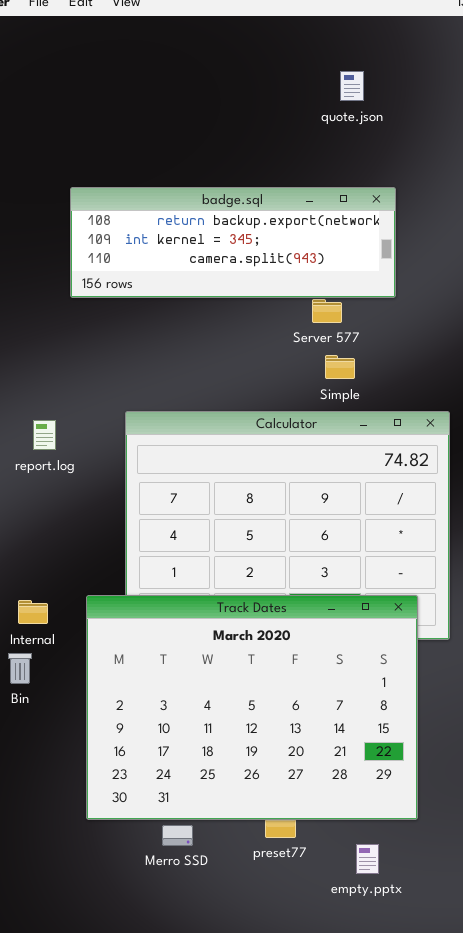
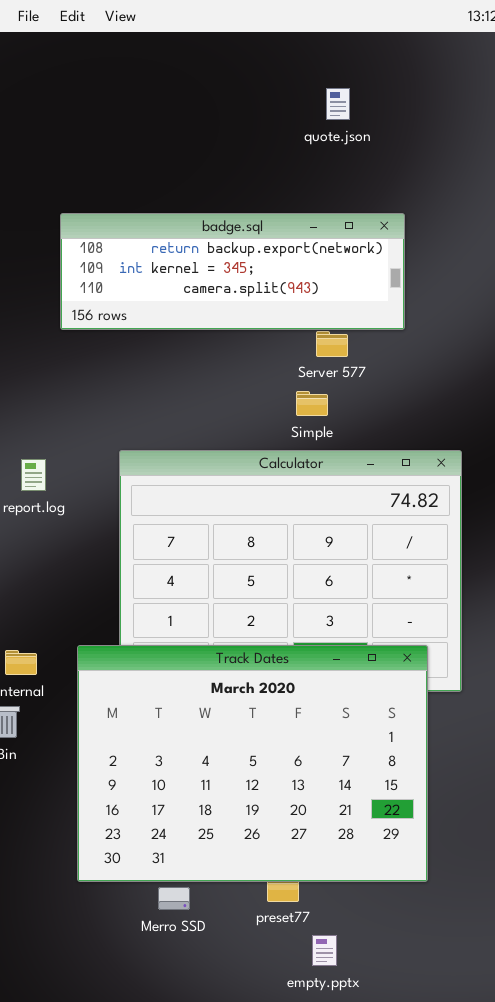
quote.json: [340,71,364,101] -> [326,88,350,120], moved
Simple: [325,355,355,379] -> [296,391,328,416], moved
empty.pptx: [356,844,379,874] -> [312,935,337,966], moved

